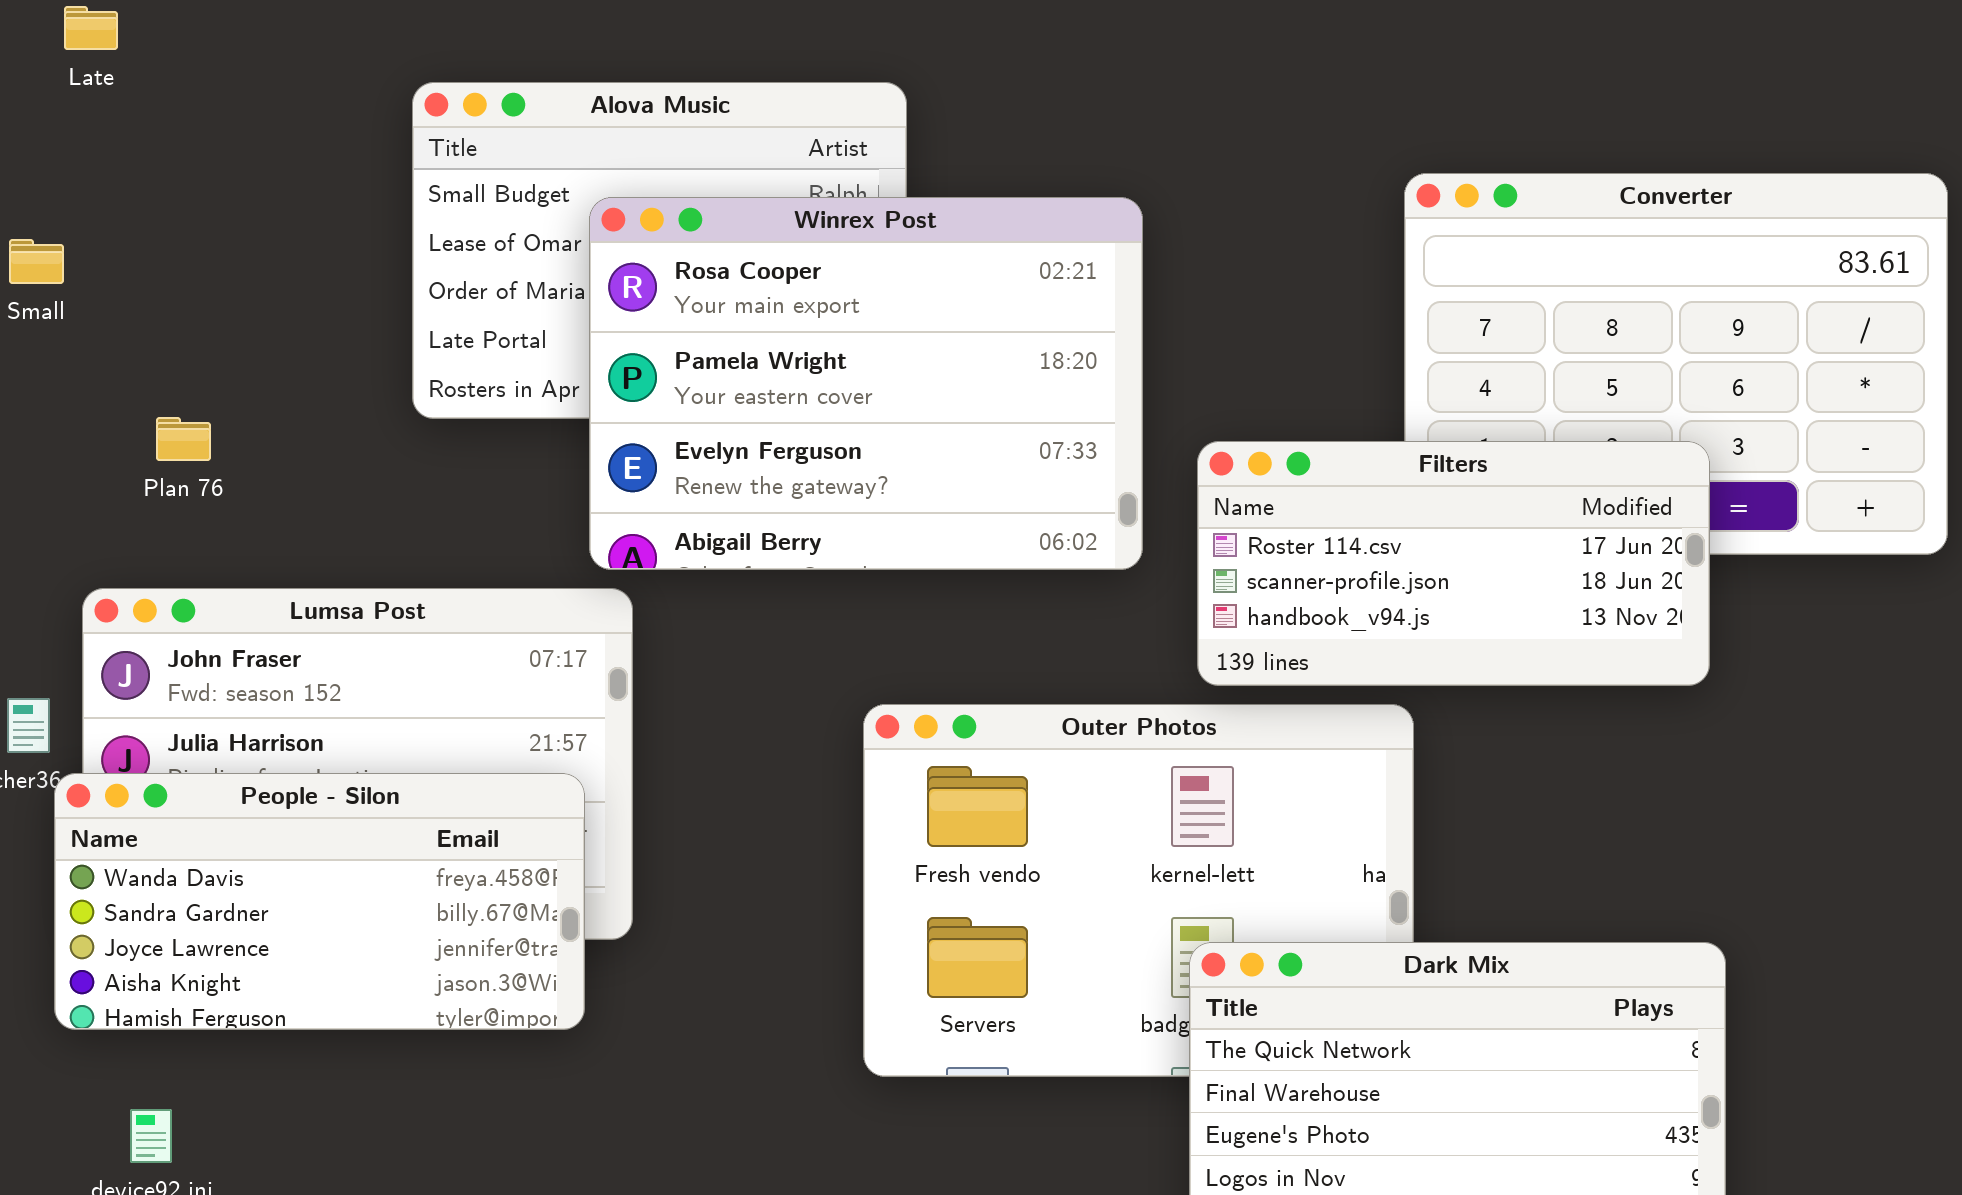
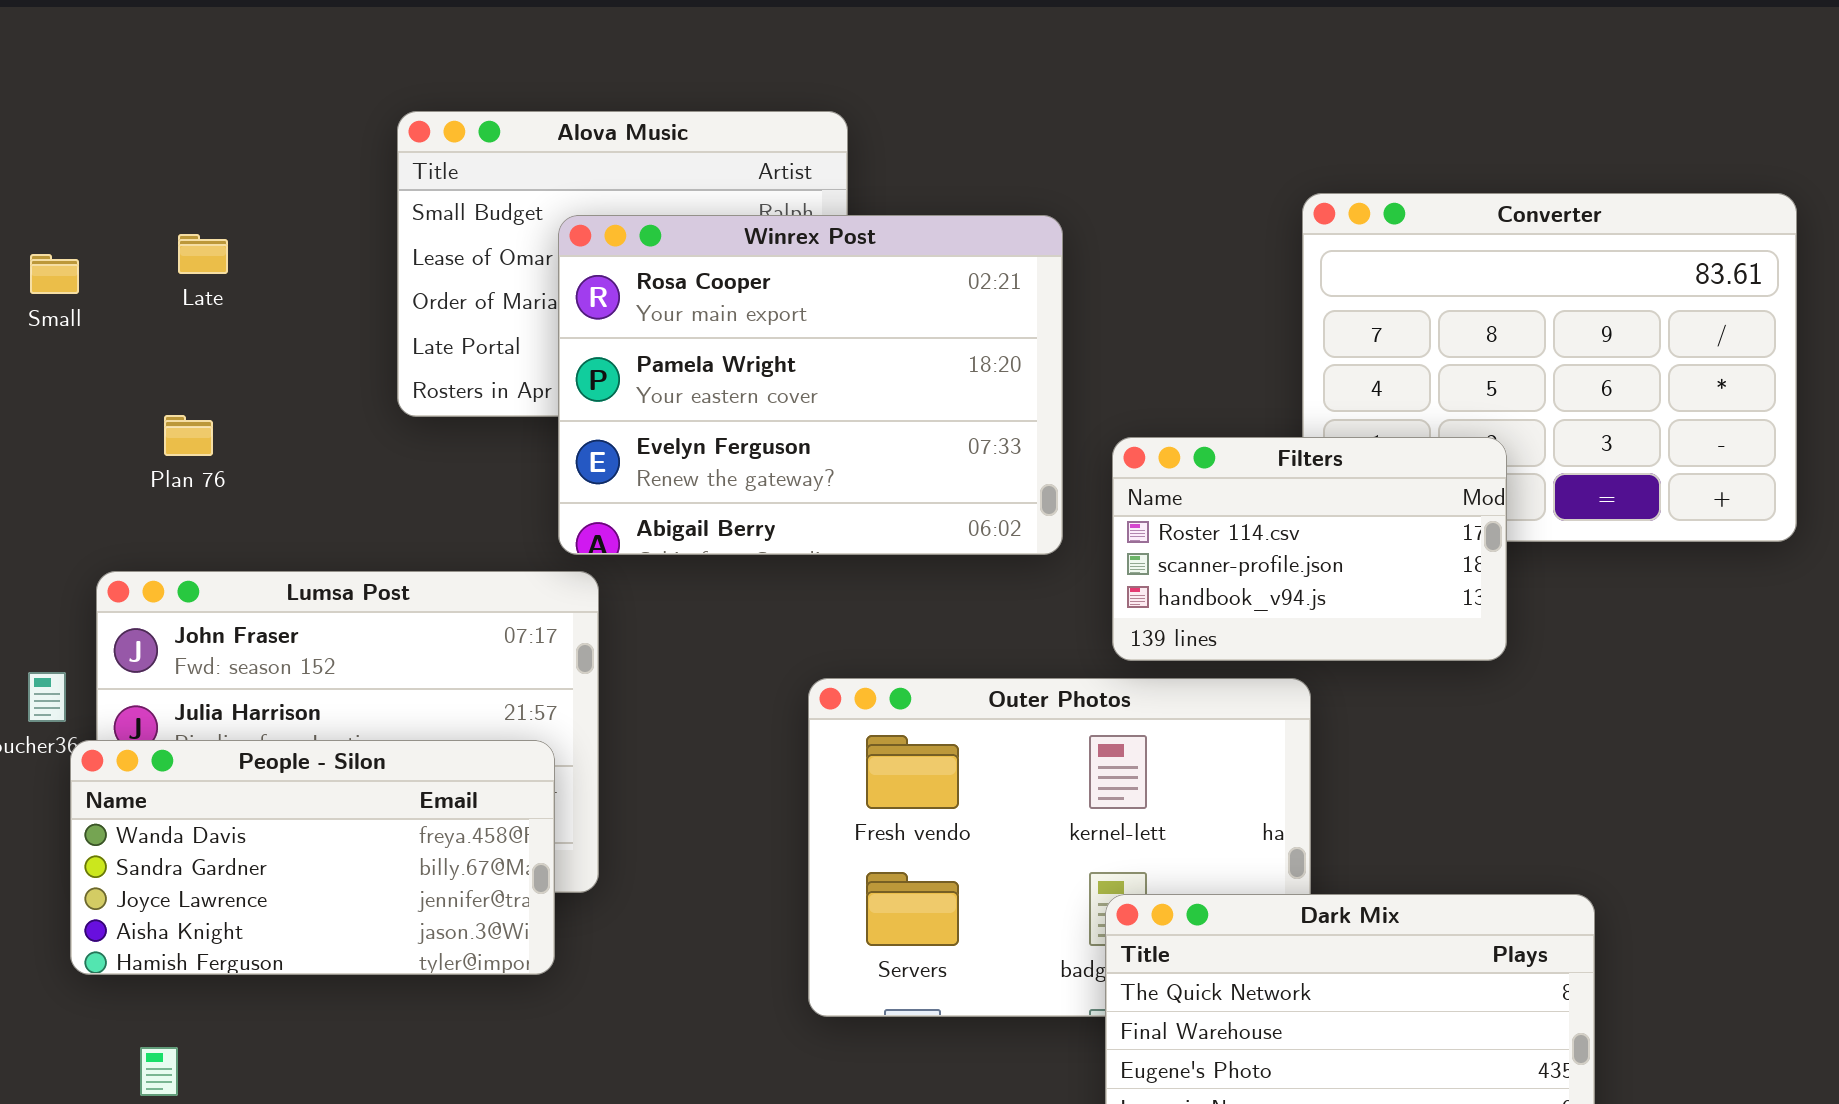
Late: [64,6,118,50] -> [178,234,228,274], moved
Filters: [1197,441,1710,686] -> [1112,437,1507,661], resized

